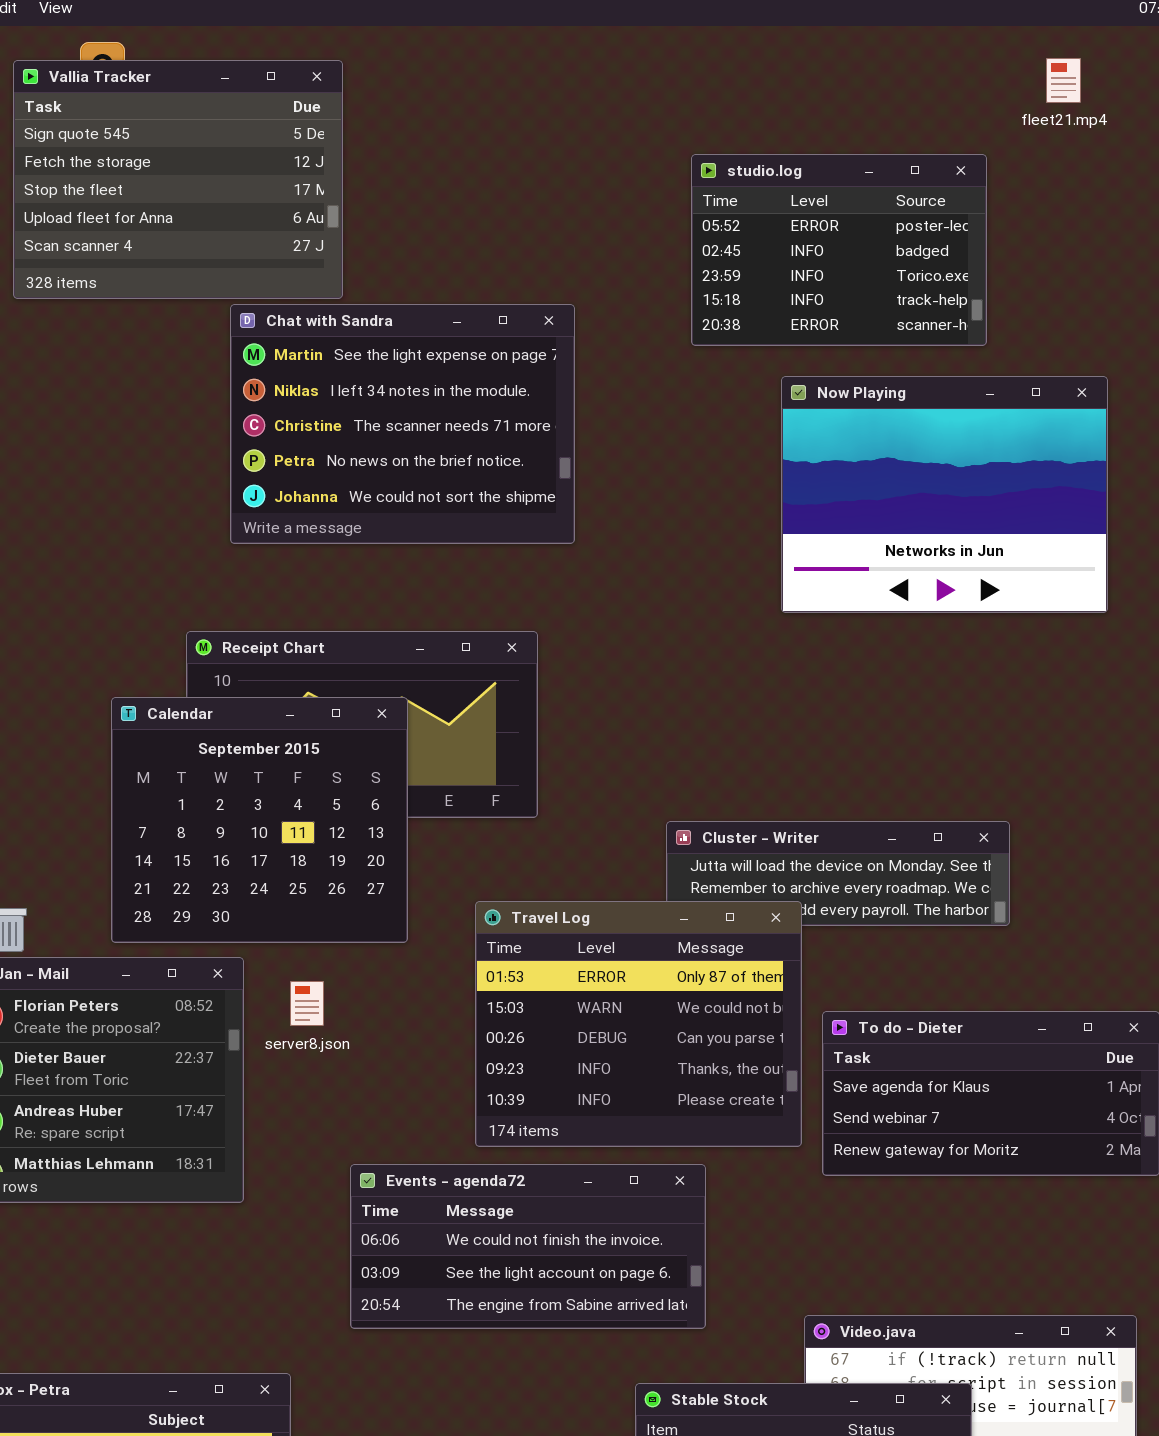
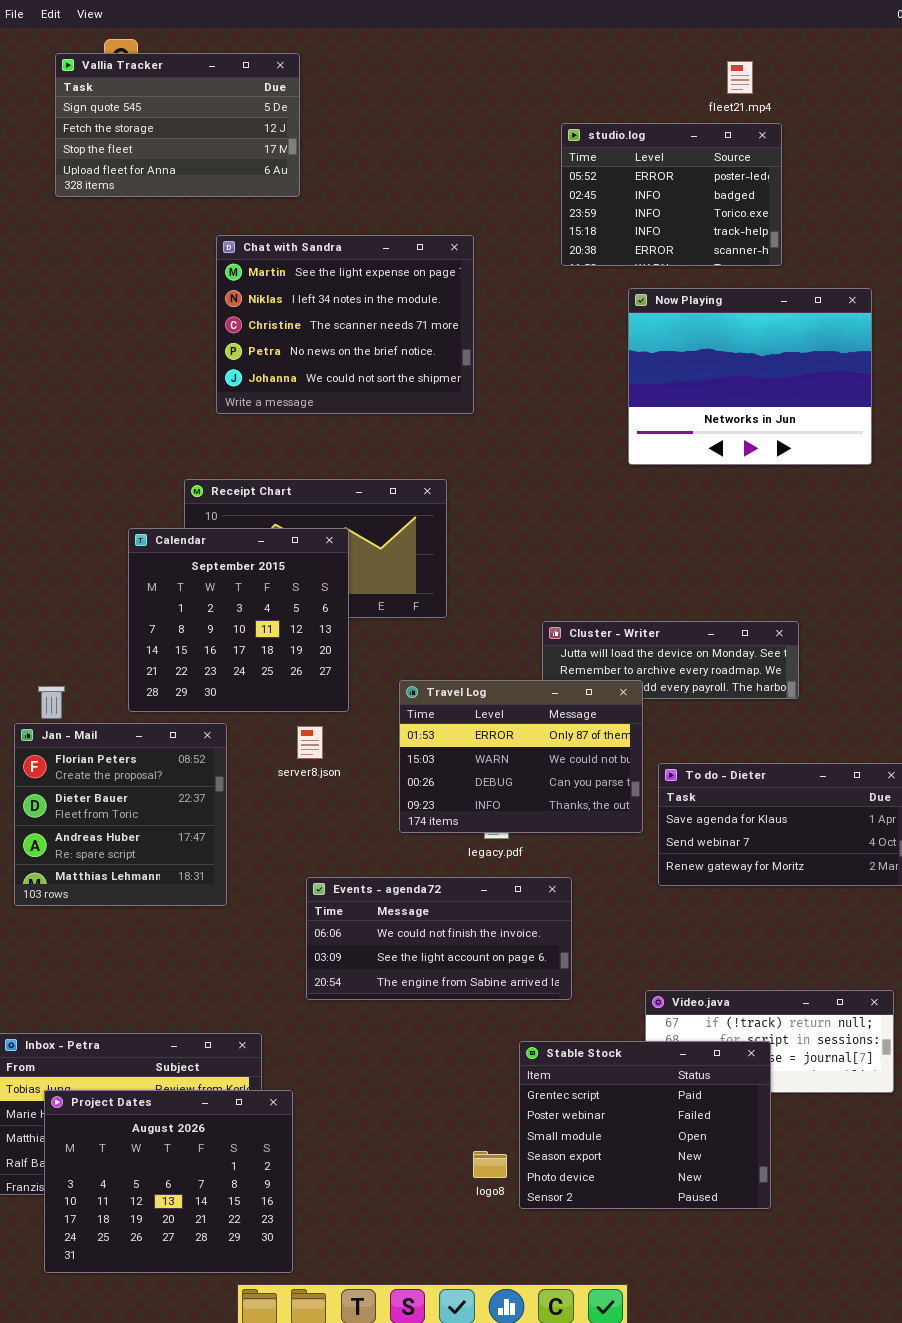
fleet21.mp4: [1046,58,1081,103] -> [727,61,753,94], moved
Vallia Tracker: [13,60,343,299] -> [55,53,300,197], resized
Travel Log: [475,901,802,1147] -> [399,680,643,833], resized
server8.json: [290,981,324,1026] -> [297,726,323,759], moved

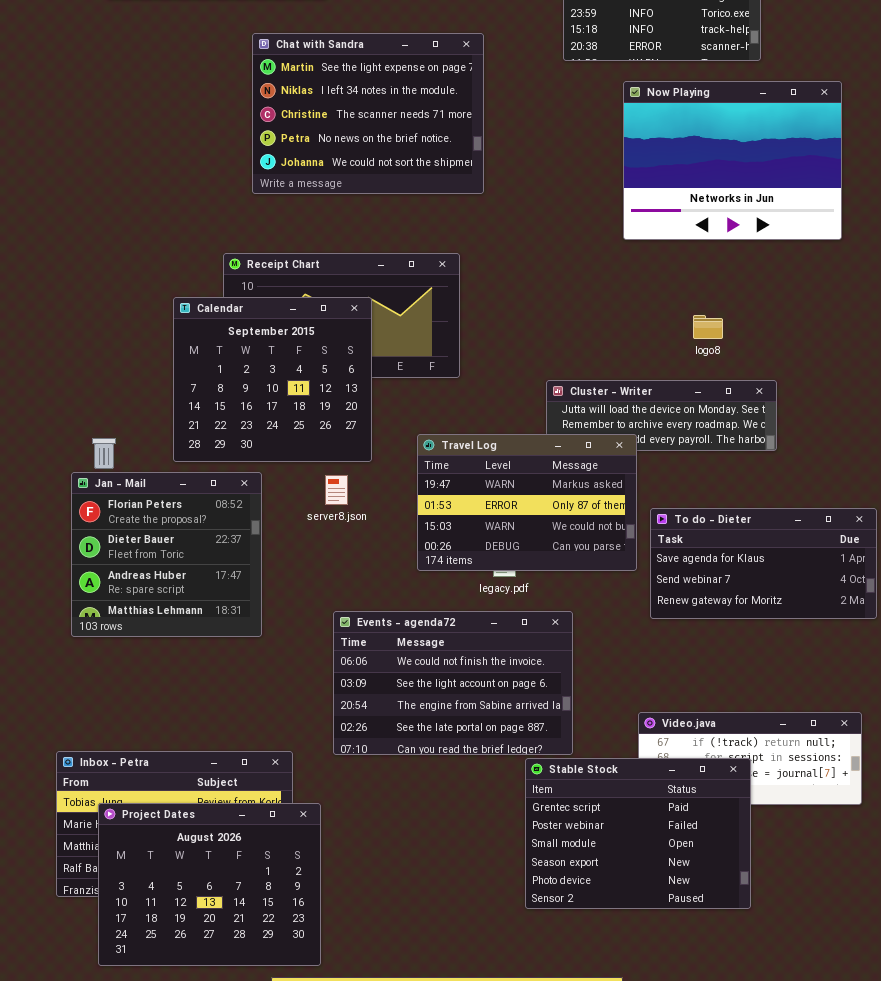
Travel Log: [399,680,643,833] -> [417,434,637,571], scrolled up 1 row
Events - agenda72: [306,877,572,1000] -> [333,611,573,755], resized
logo8: [473,1151,507,1178] -> [693,315,723,339], moved

